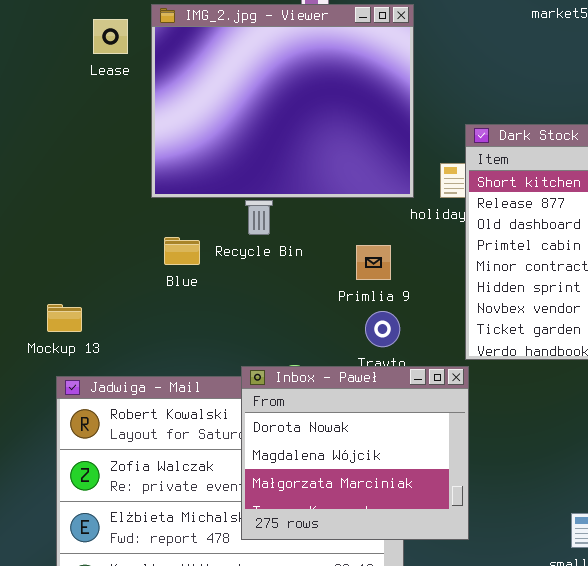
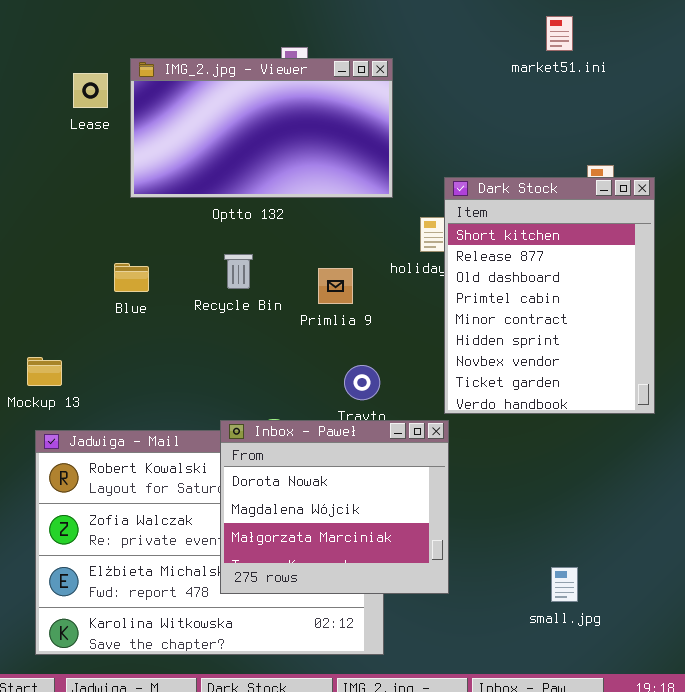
IMG_2.jpg - Viewer: [151,4,414,198] -> [130,58,393,198], resized
Blue: [164,237,200,265] -> [114,263,149,292], moved
Primlia 9: [356,245,391,280] -> [318,268,353,304], moved

